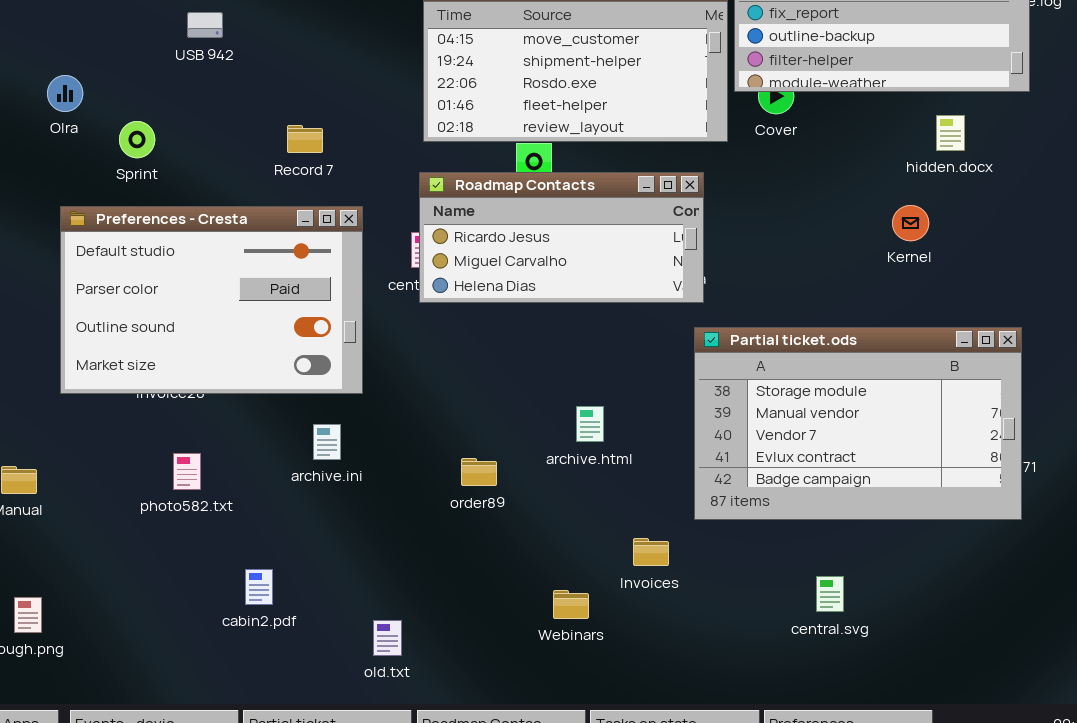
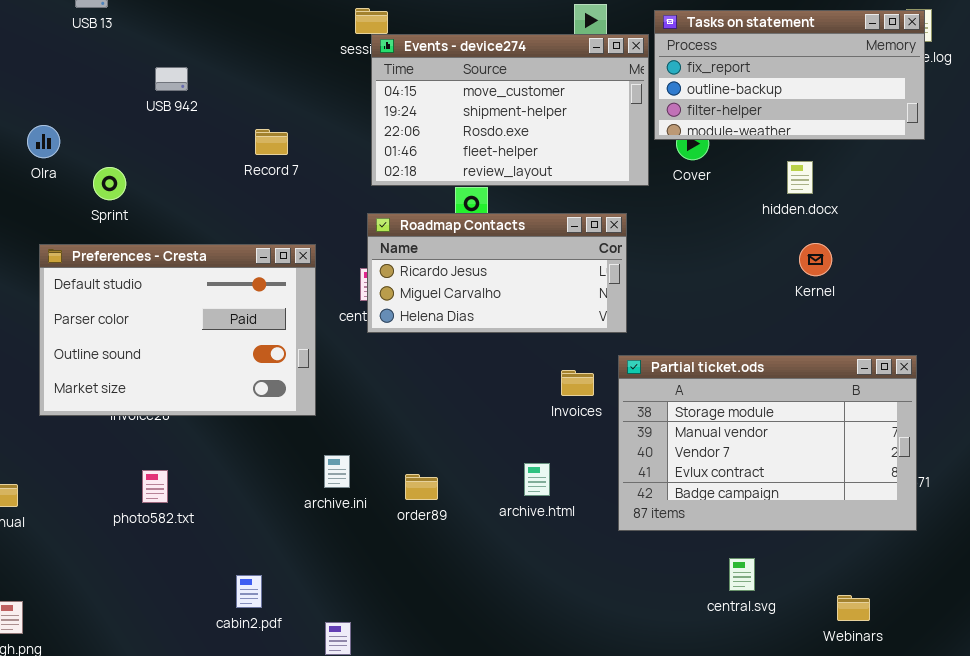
hidden.docx: [936,115,965,151] -> [787,161,813,194], moved
Record 7: [287,125,323,153] -> [255,129,288,155], moved
archive.html: [576,406,604,442] -> [524,463,550,496], moved
archive.ini: [313,424,341,460] -> [324,455,350,488], moved
Invoices: [633,538,669,566] -> [561,370,594,396], moved
cabin2.pdf: [245,569,273,605] -> [236,575,262,608], moved
central.svg: [816,576,844,612] -> [729,558,755,591], moved
Webinars: [553,590,589,619] -> [837,595,870,621], moved

